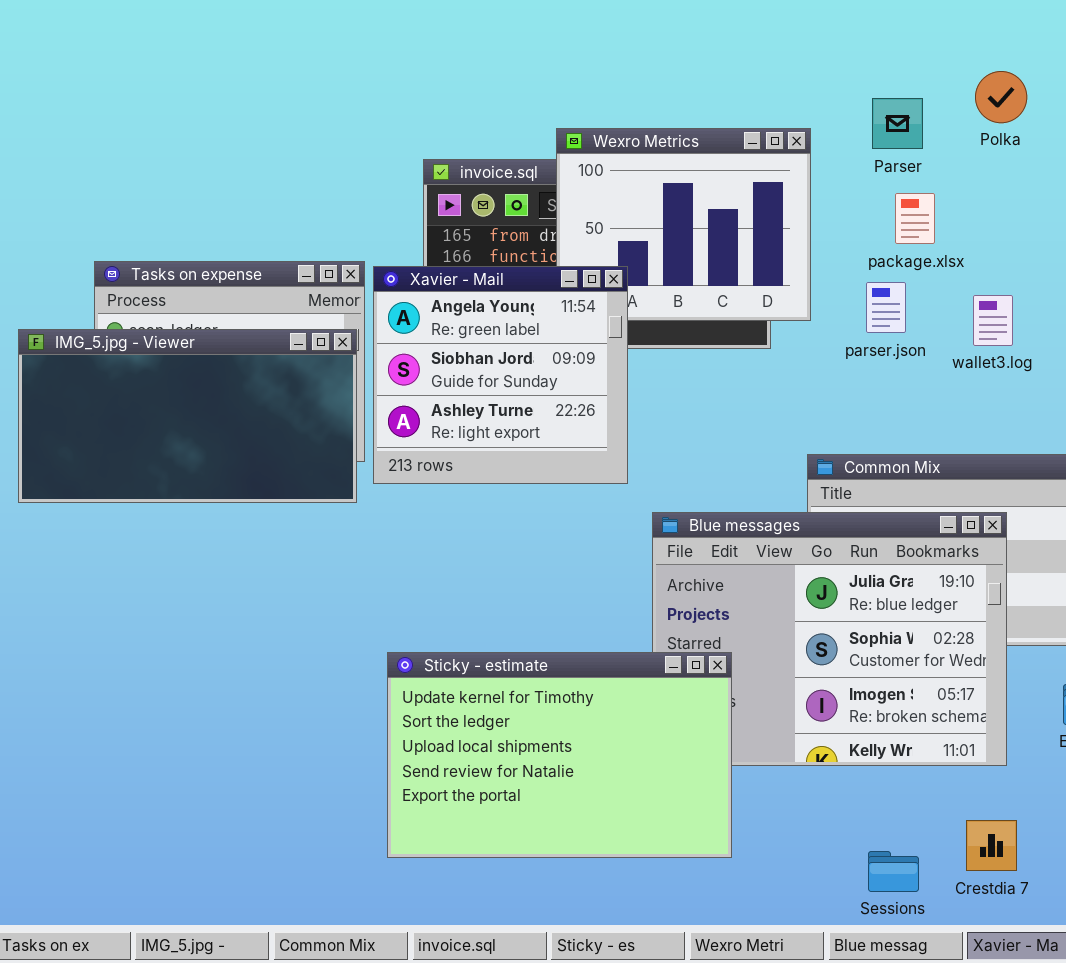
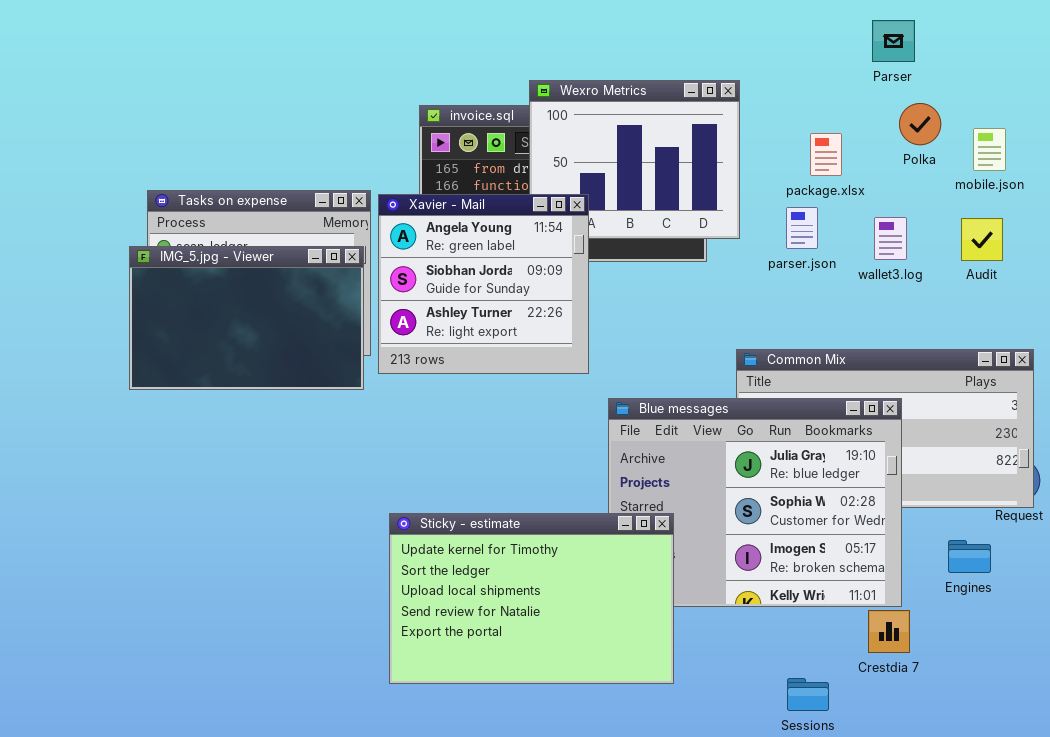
Polka: [975,71,1027,123] -> [899,103,941,145], moved
Parser: [872,98,923,149] -> [872,20,915,62], moved
IMG_5.jpg - Viewer: [18,329,357,503] -> [129,246,364,390], resized
Crestdia 7: [966,820,1017,871] -> [868,610,910,653], moved

